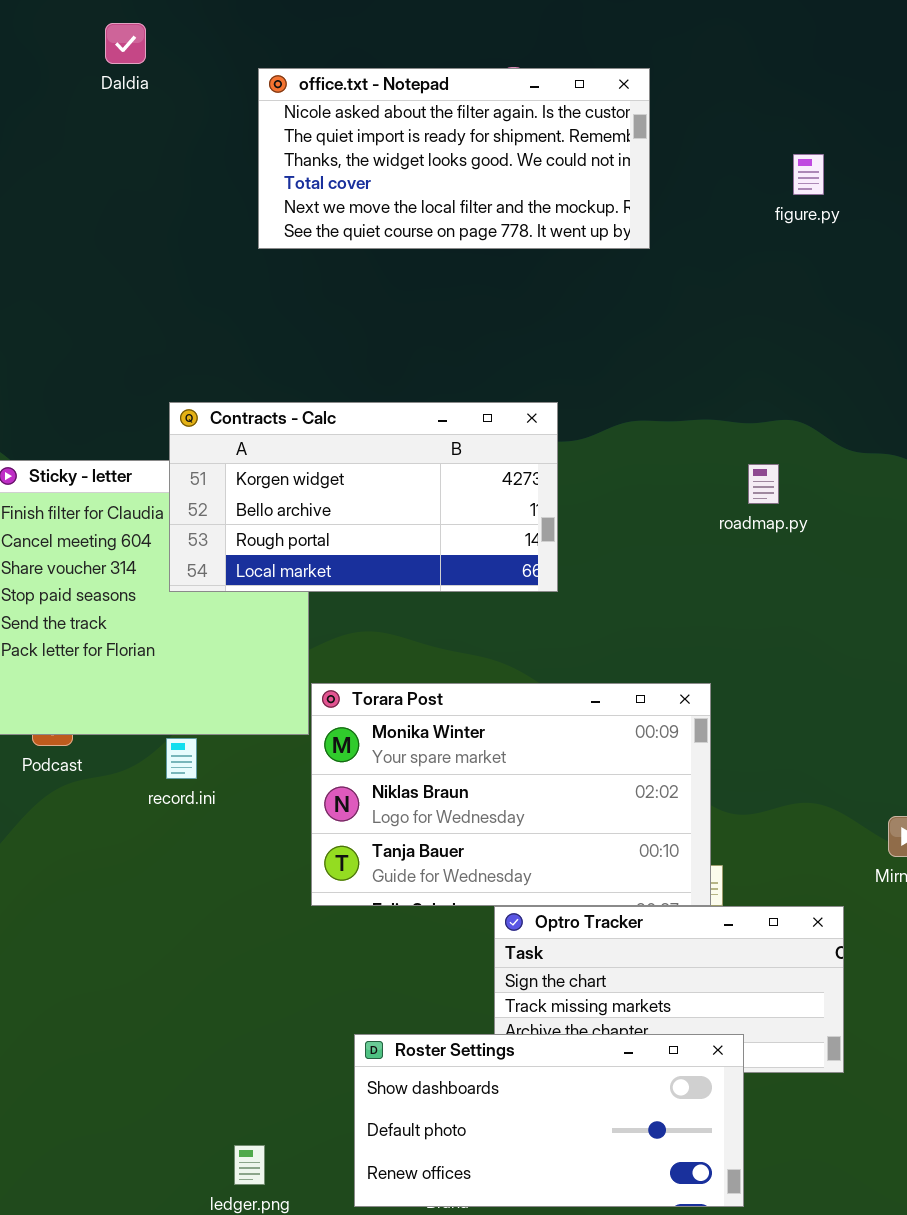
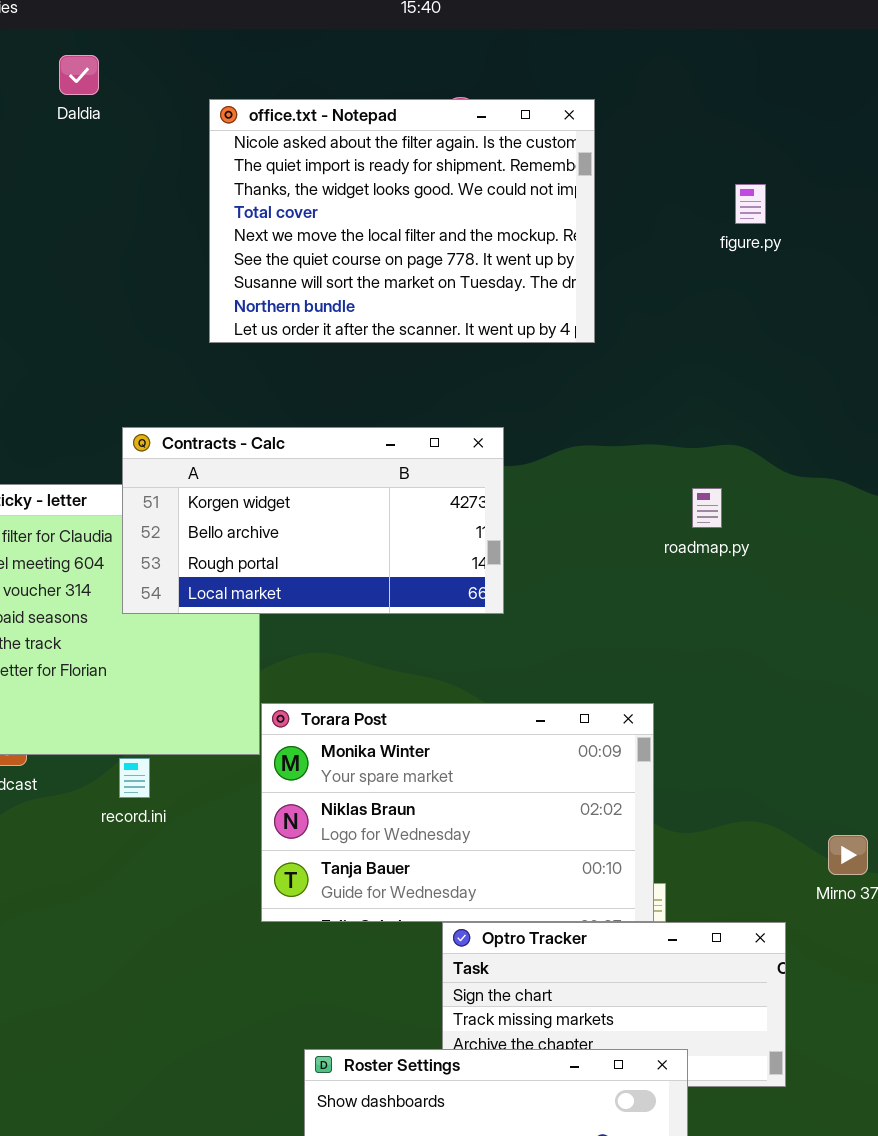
office.txt - Notepad: [258,68,650,249] -> [209,99,595,343], resized

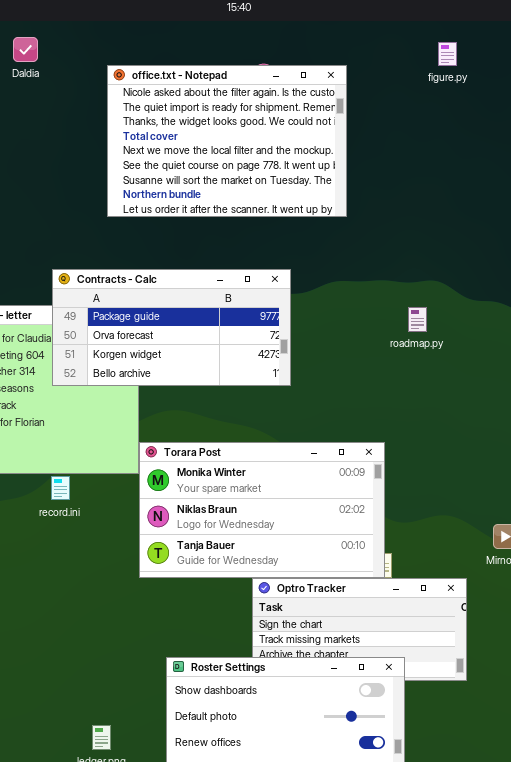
figure.py: [735,184,766,224] -> [438,42,457,66], moved
Contracts - Calc: [122,427,504,614] -> [52,269,291,386], scrolled up 2 rows

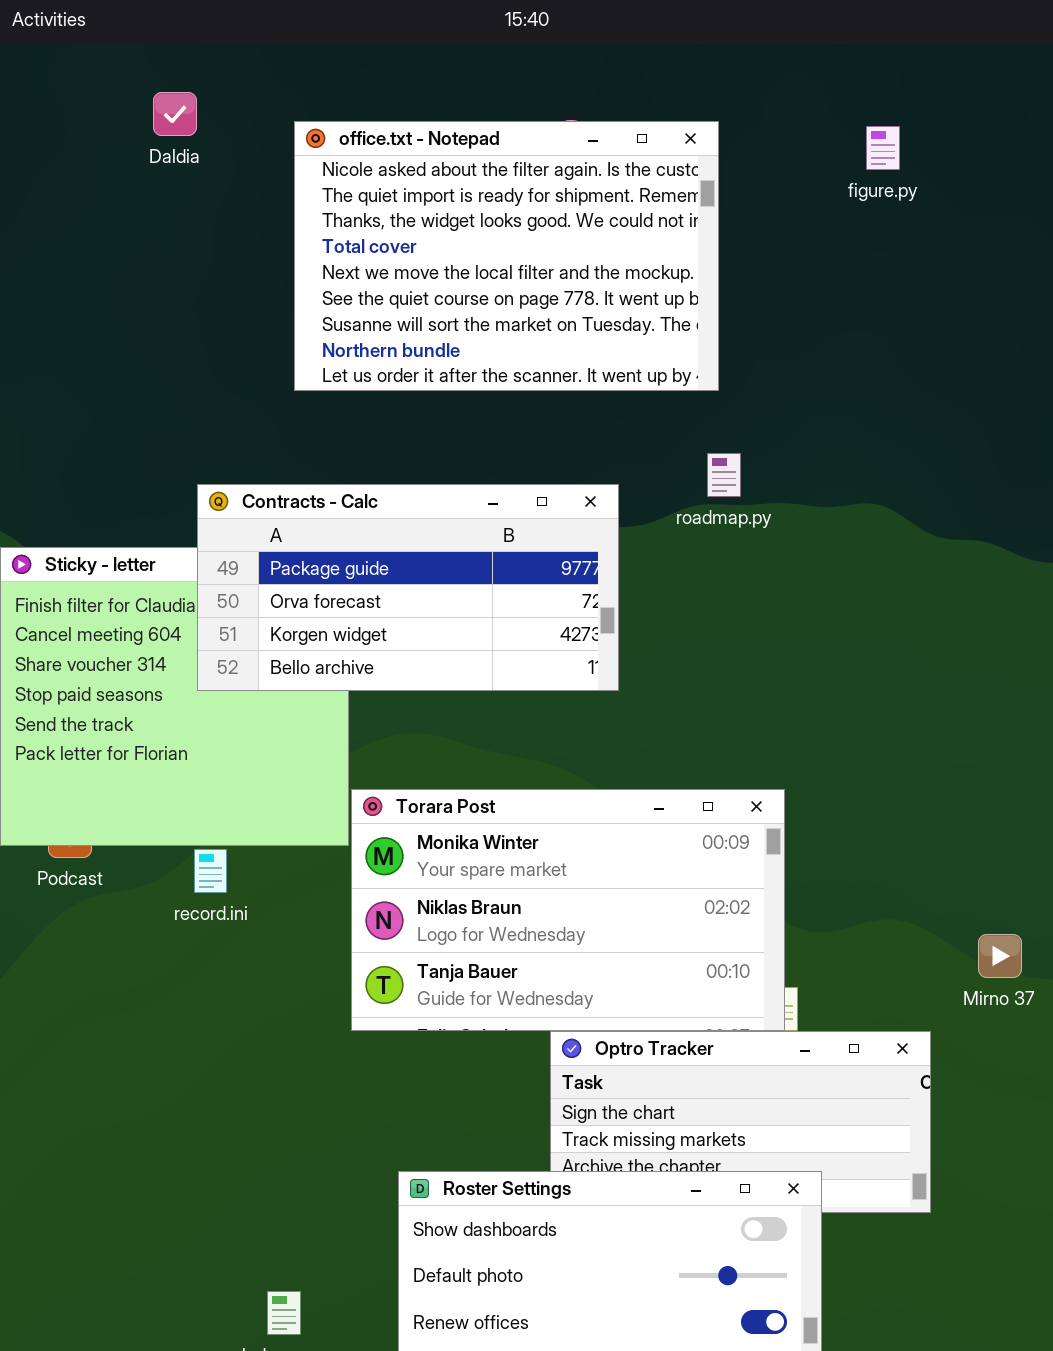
Daldia: [13,37,38,62] -> [153,92,197,136], moved
figure.py: [438,42,457,66] -> [866,126,900,170], moved
roadmap.py: [408,307,427,332] -> [707,453,741,497], moved

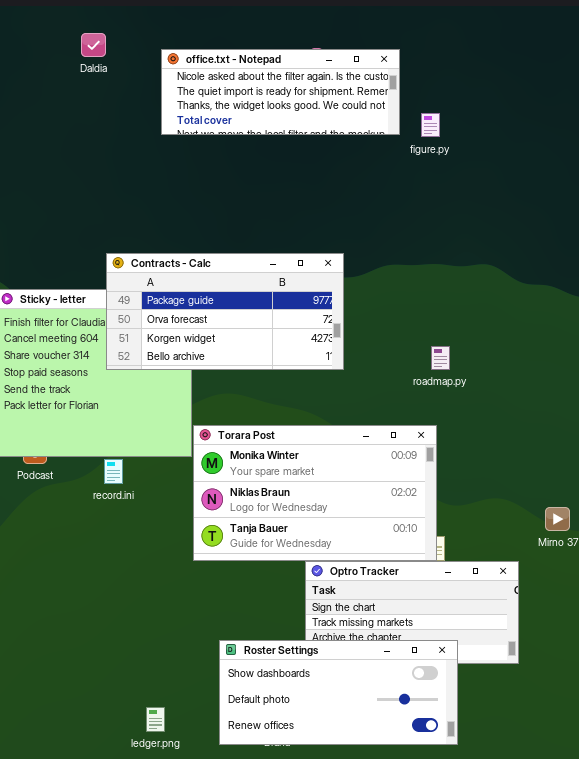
office.txt - Notepad: [294,121,719,391] -> [161,49,400,135], resized
figure.py: [866,126,900,170] -> [421,113,440,137], moved
roadmap.py: [707,453,741,497] -> [431,346,450,370], moved

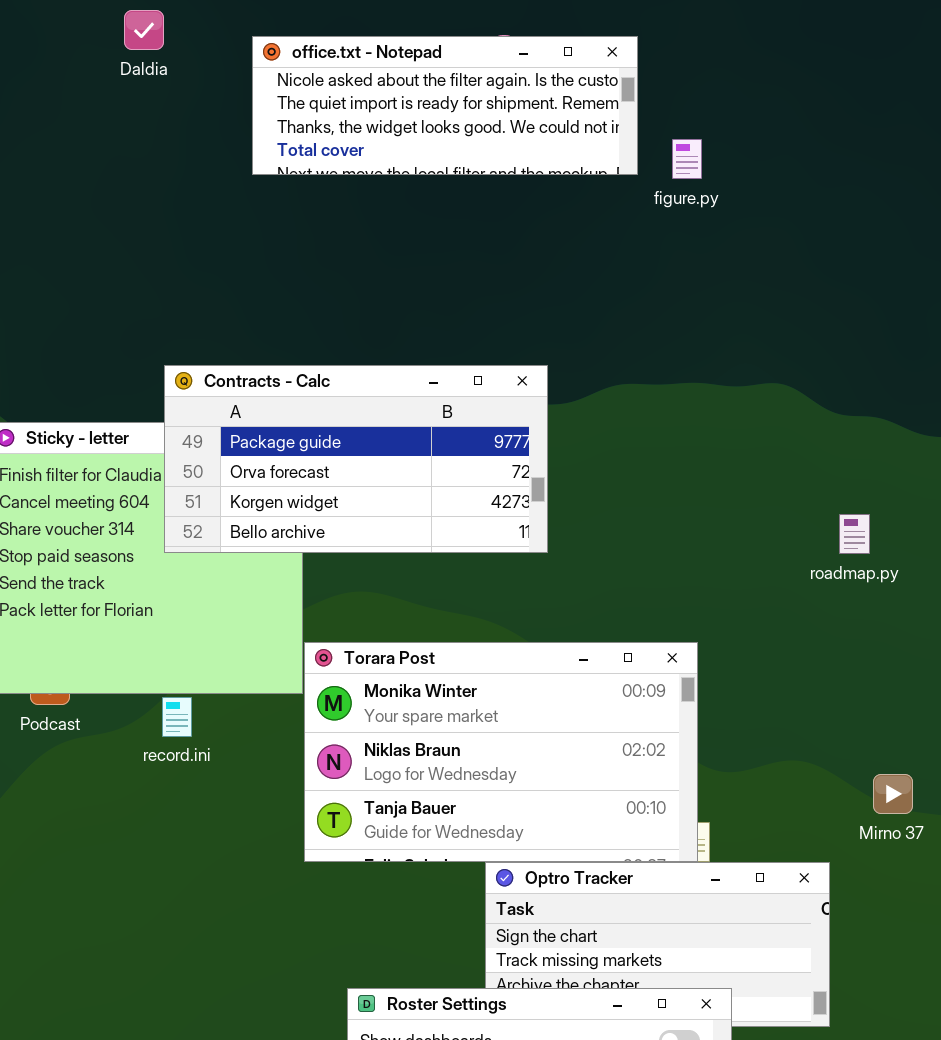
roadmap.py: [431,346,450,370] -> [839,514,870,554], moved

